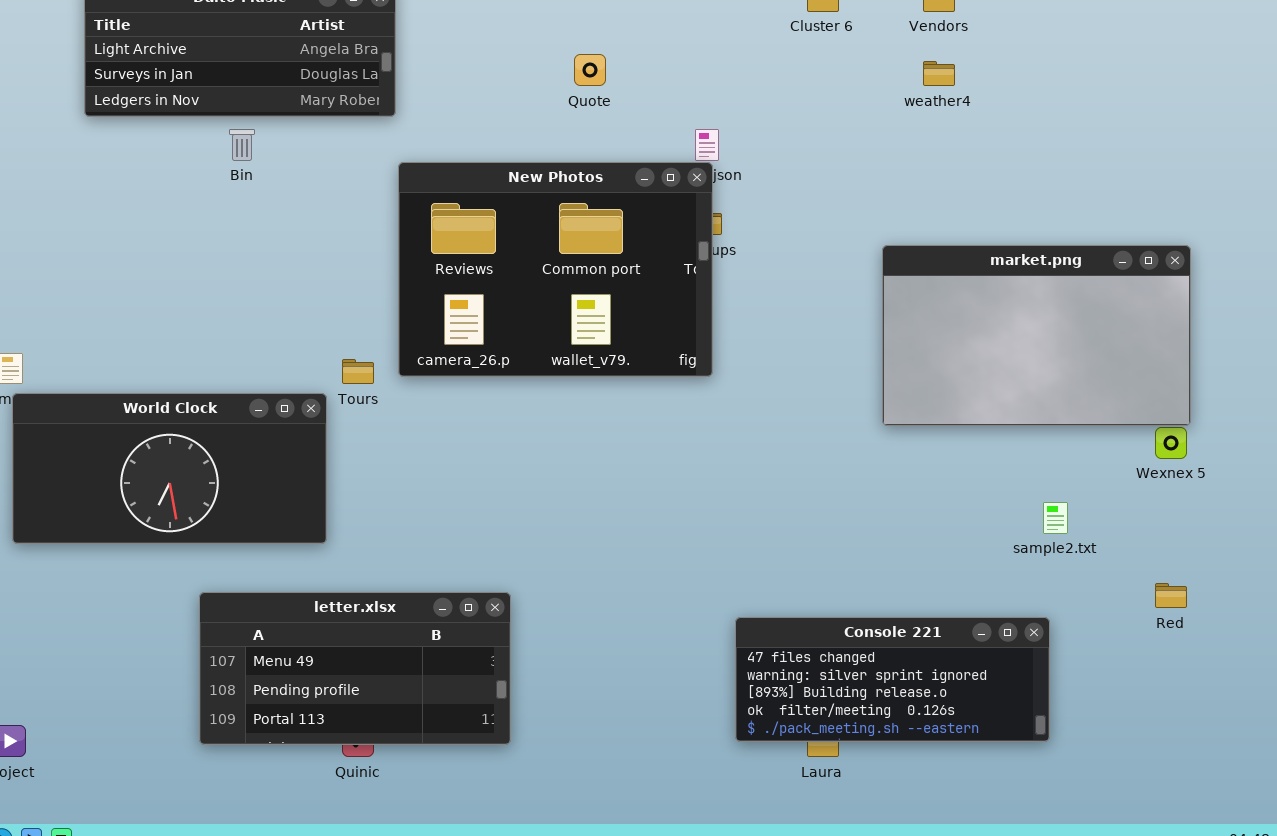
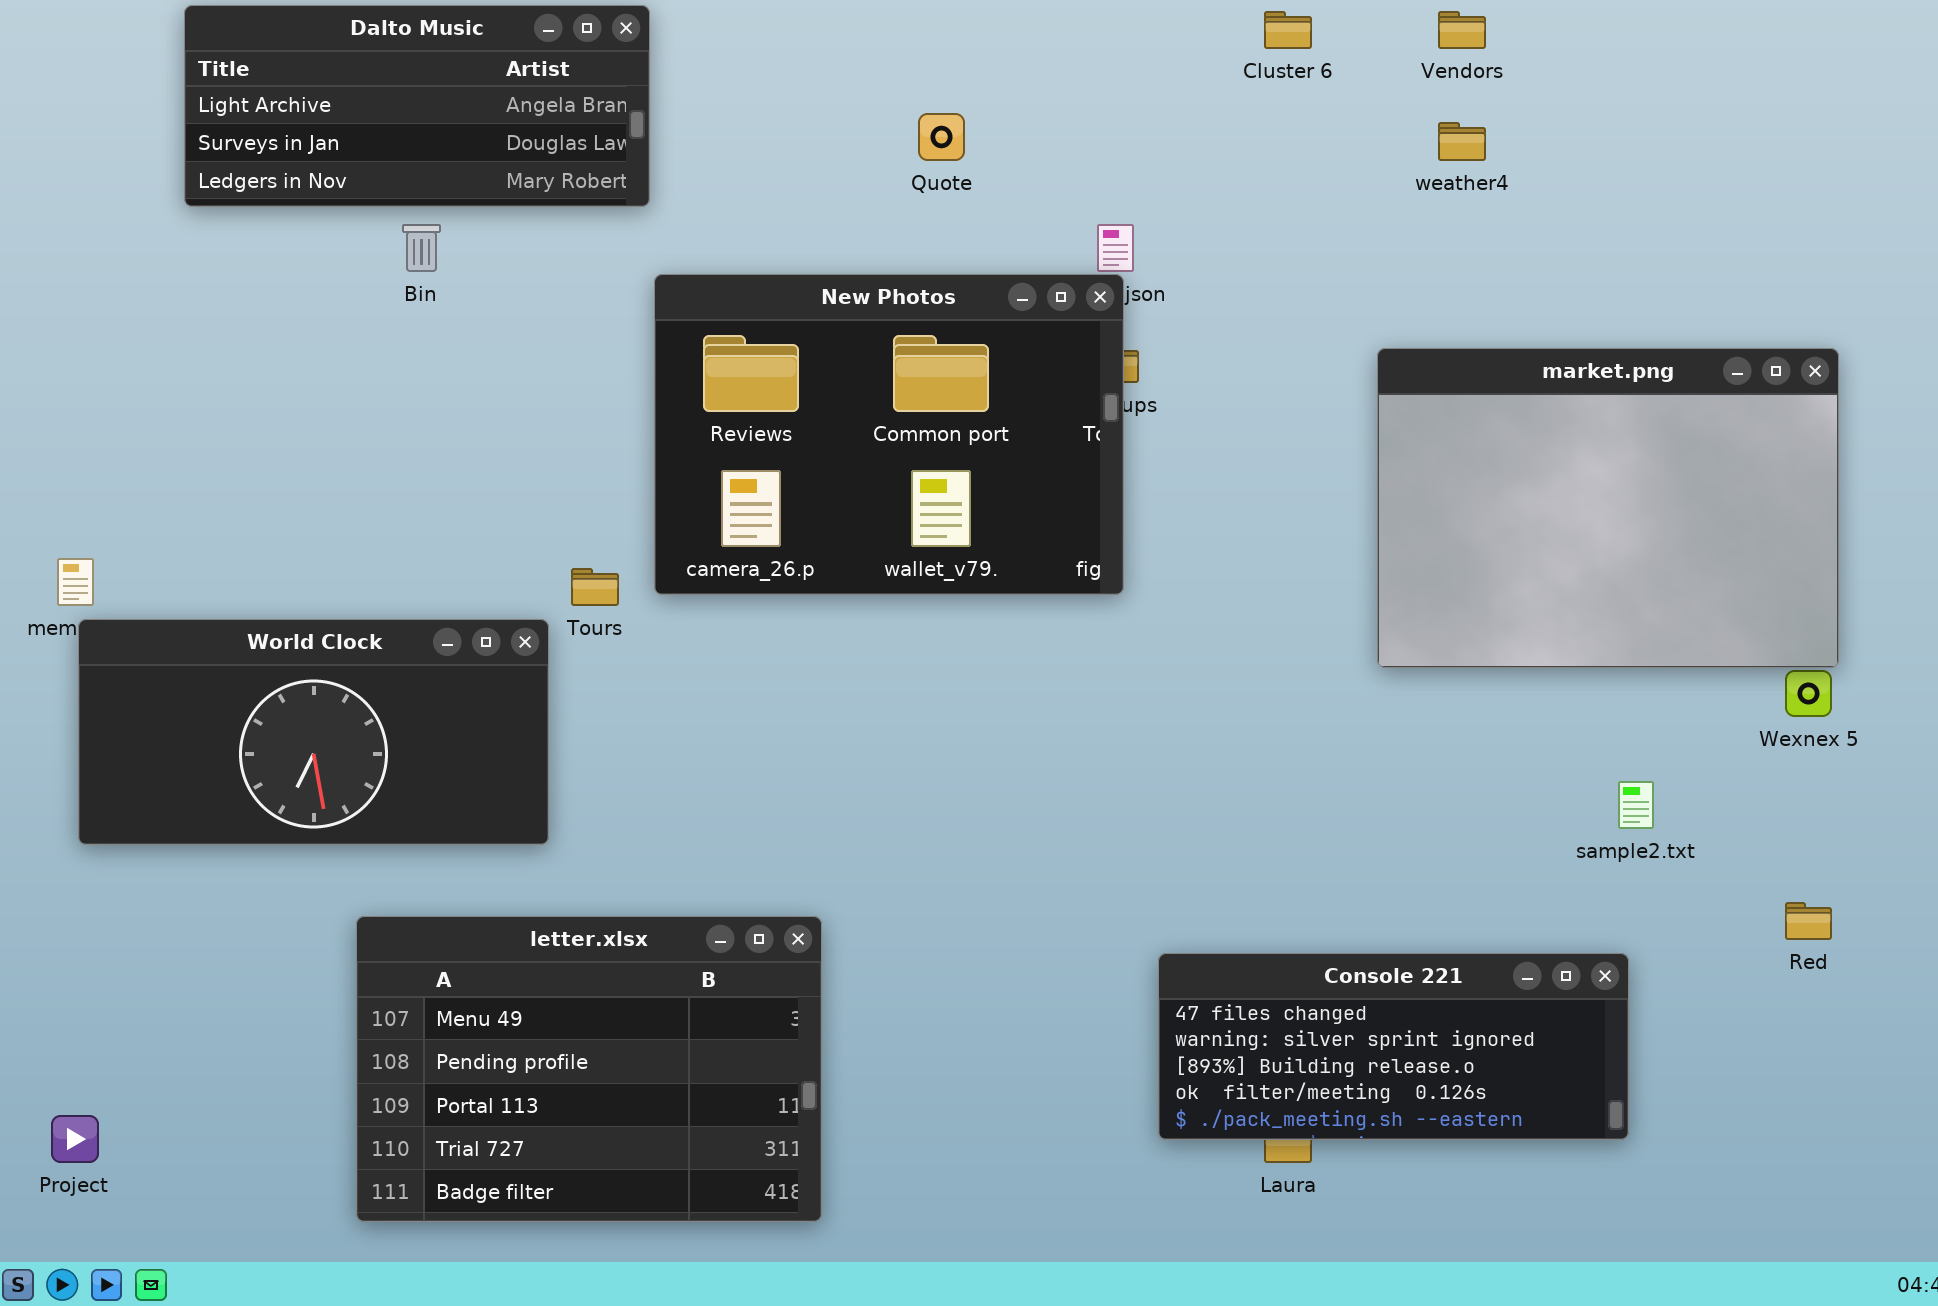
market.png: [882,245,1191,426] -> [1377,348,1839,668], resized
letter.xlsx: [199,592,511,745] -> [356,916,822,1222], resized

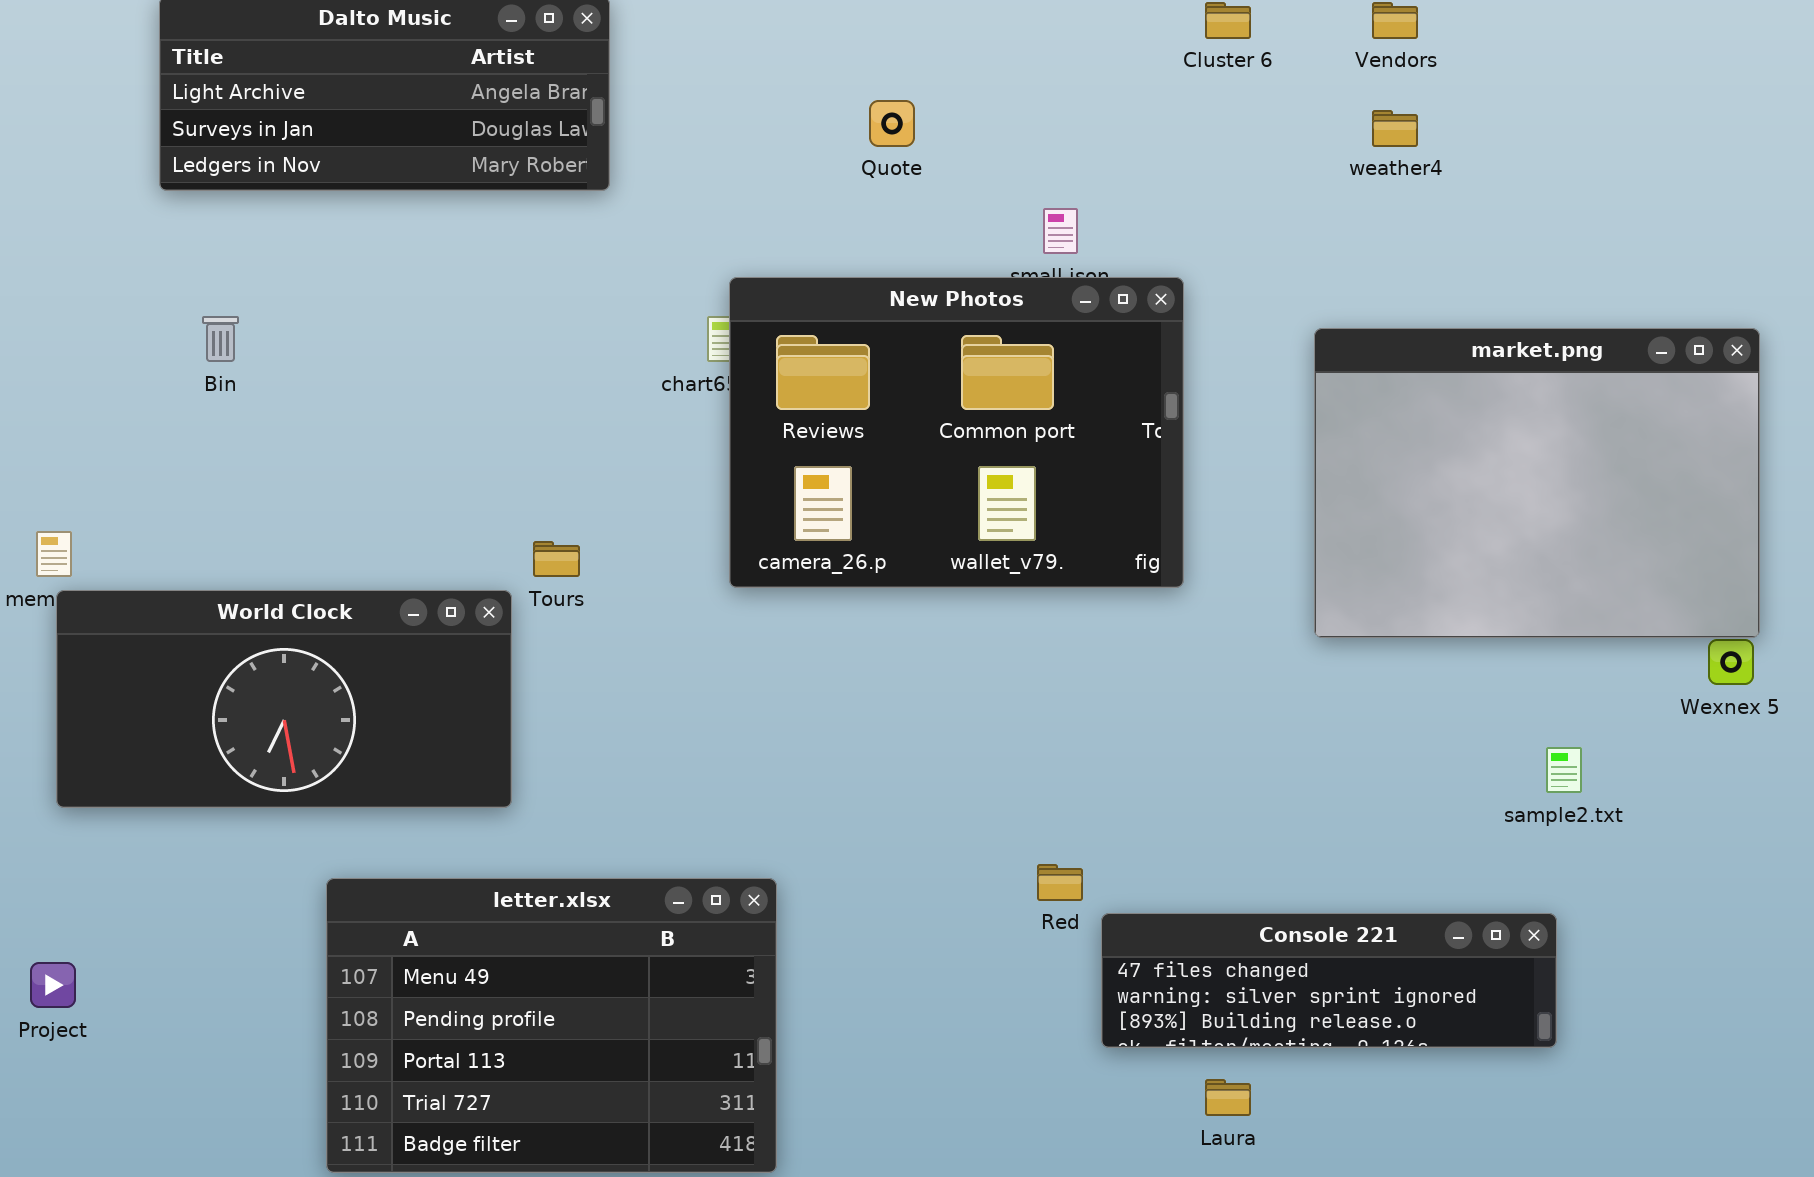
Bin: [402,224,441,272] -> [202,316,239,362], moved
New Photos: [654,274,1124,595] -> [729,277,1184,588], moved
Red: [1785,902,1832,940] -> [1037,864,1083,901], moved
Console 221: [1158,953,1629,1140] -> [1101,913,1557,1048], resized
Project: [51,1115,99,1163] -> [30,962,76,1008], moved

